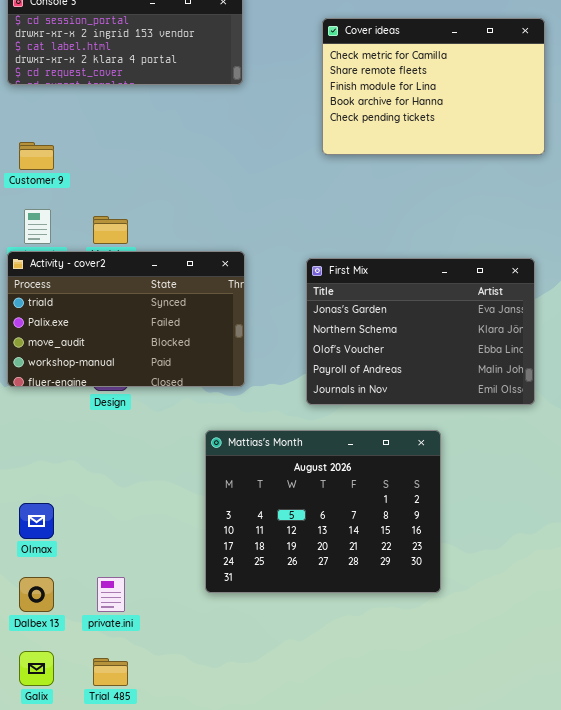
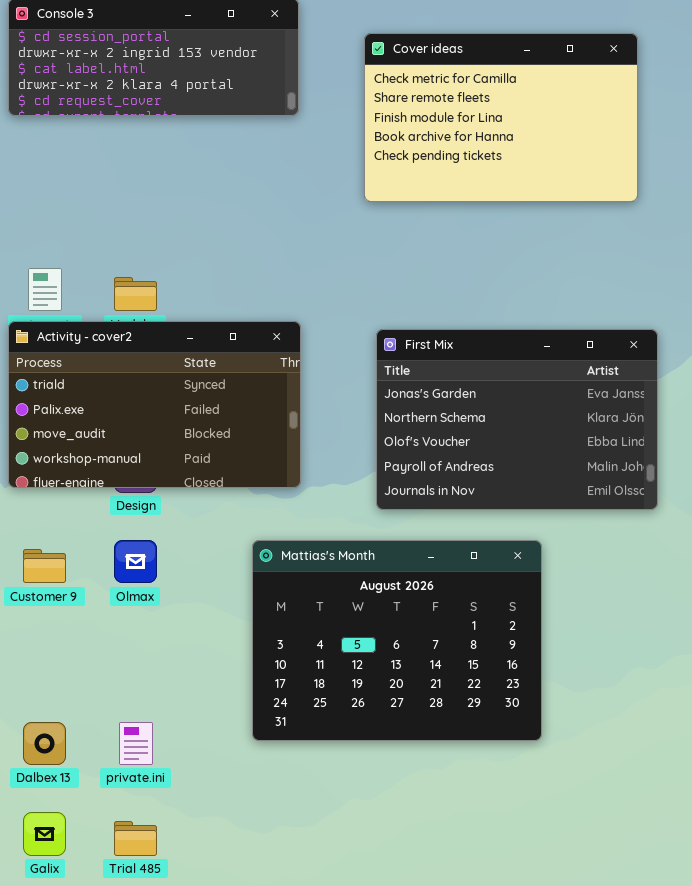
Cover ideas: [322,18,545,155] -> [364,33,638,202], moved
Customer 9: [19,142,54,170] -> [23,549,66,583], moved
Olmax: [19,503,54,539] -> [114,540,157,583], moved

